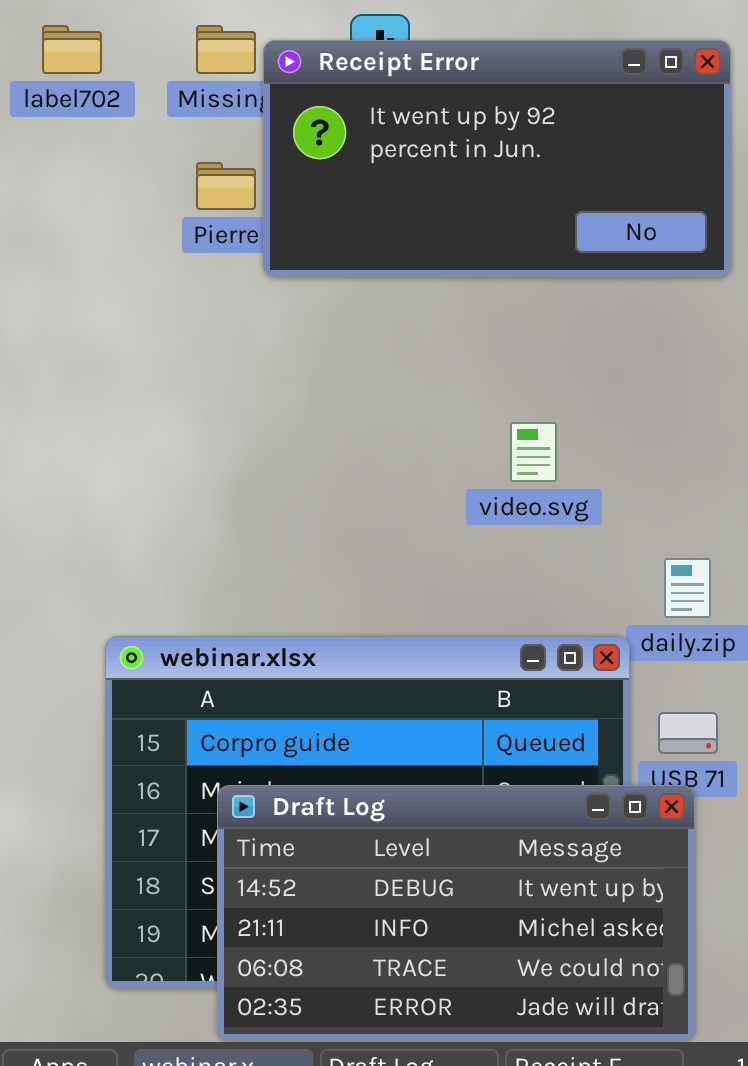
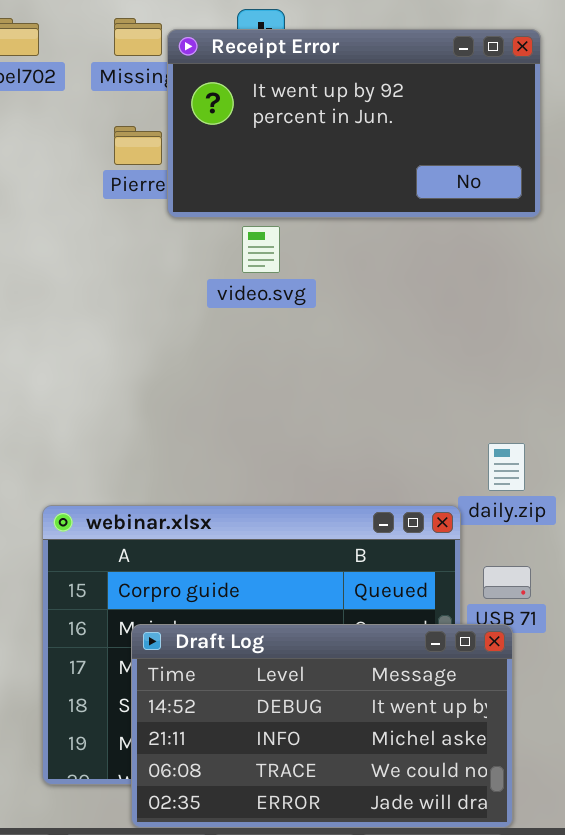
video.svg: [510,422,557,482] -> [242,226,280,273], moved

